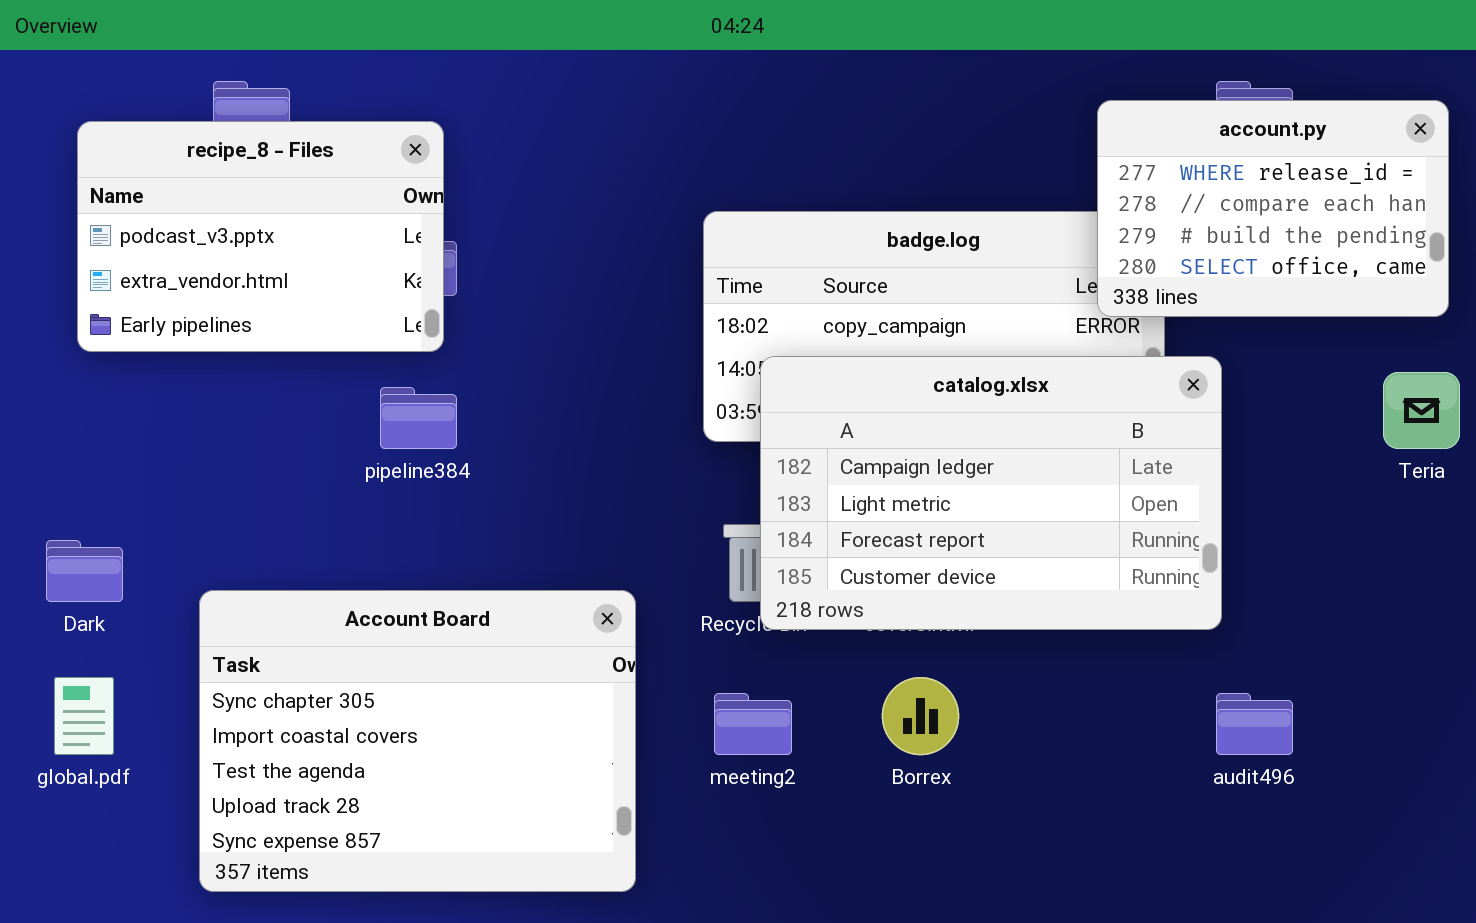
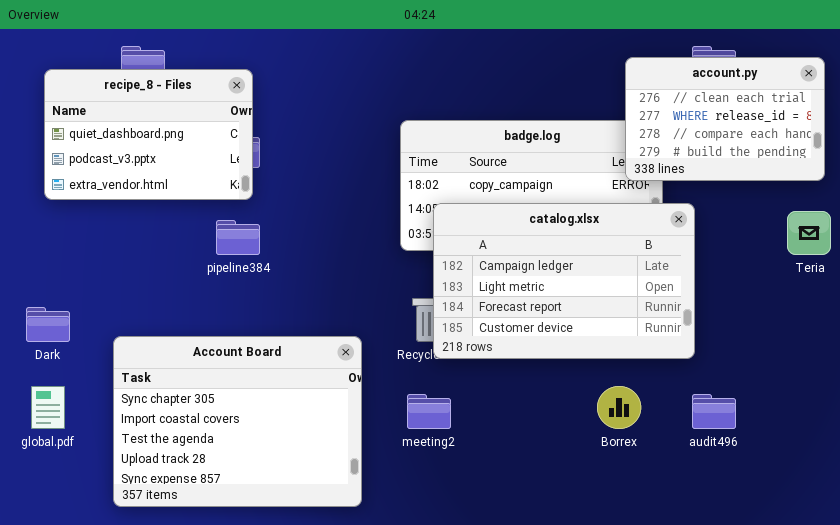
account.py: [1097,100,1449,317] -> [625,57,825,181], scrolled up 1 row
recipe_8 - Files: [77,121,444,352] -> [44,69,253,200], scrolled up 1 row
Borrex: [882,677,959,755] -> [597,386,641,429], moved

